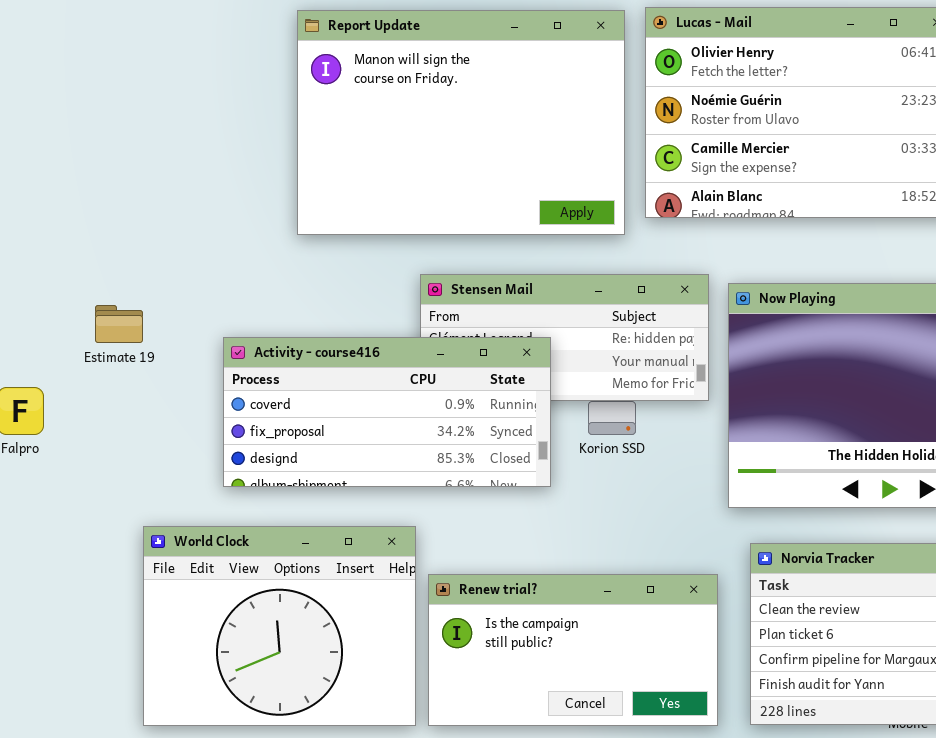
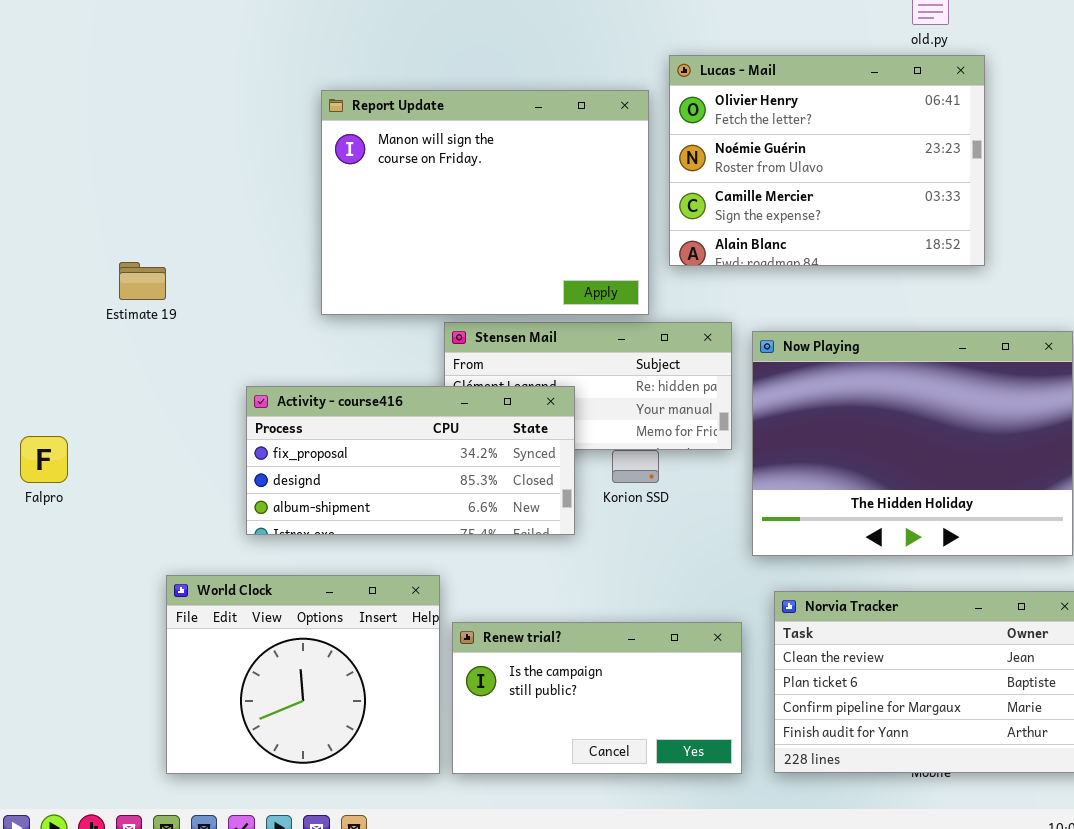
Report Update: [297,10,625,235] -> [321,90,649,315], moved
Estimate 19: [95,305,143,343] -> [119,262,166,300], moved
Activity - course416: [223,337,551,487] -> [246,386,575,535], scrolled down 1 row

